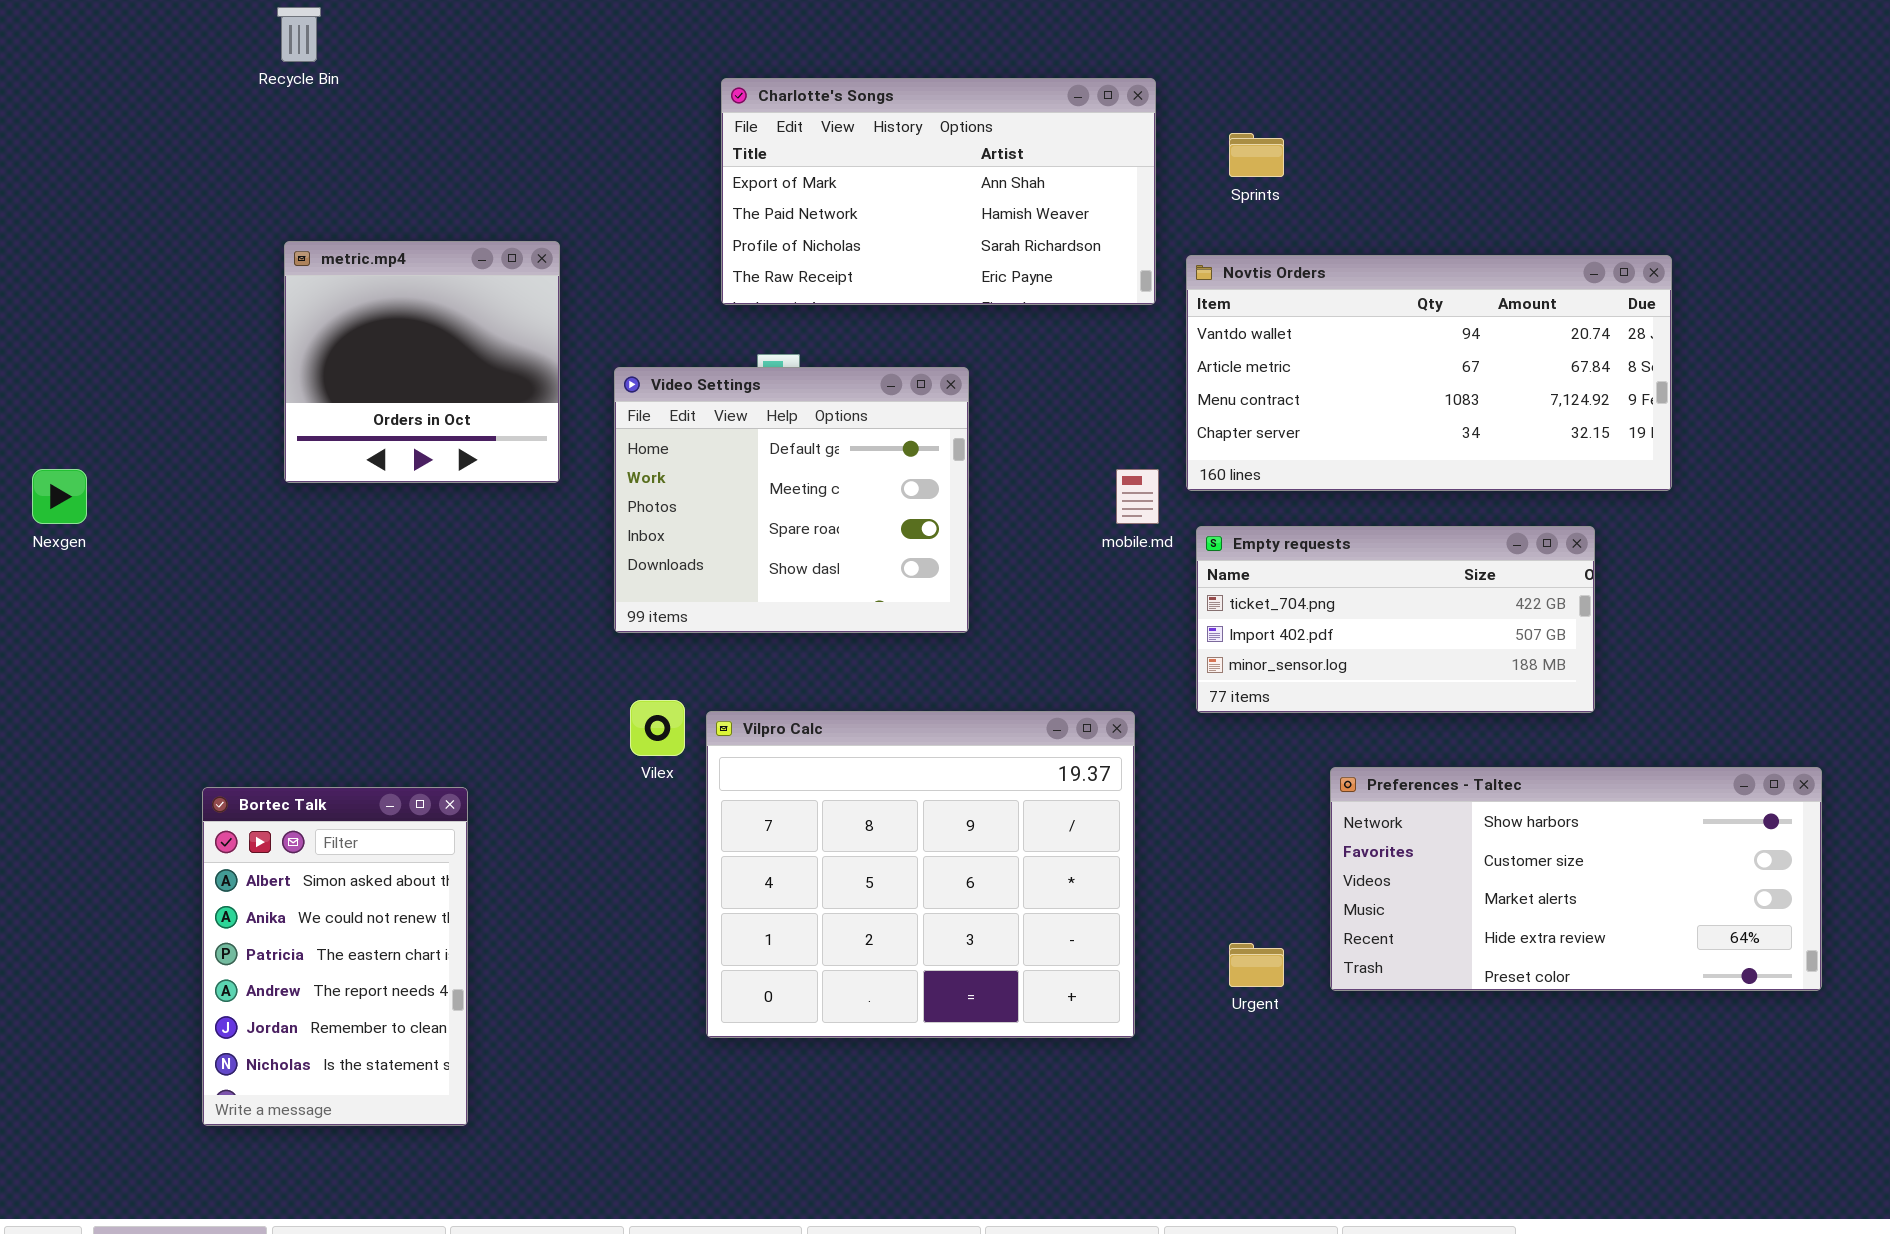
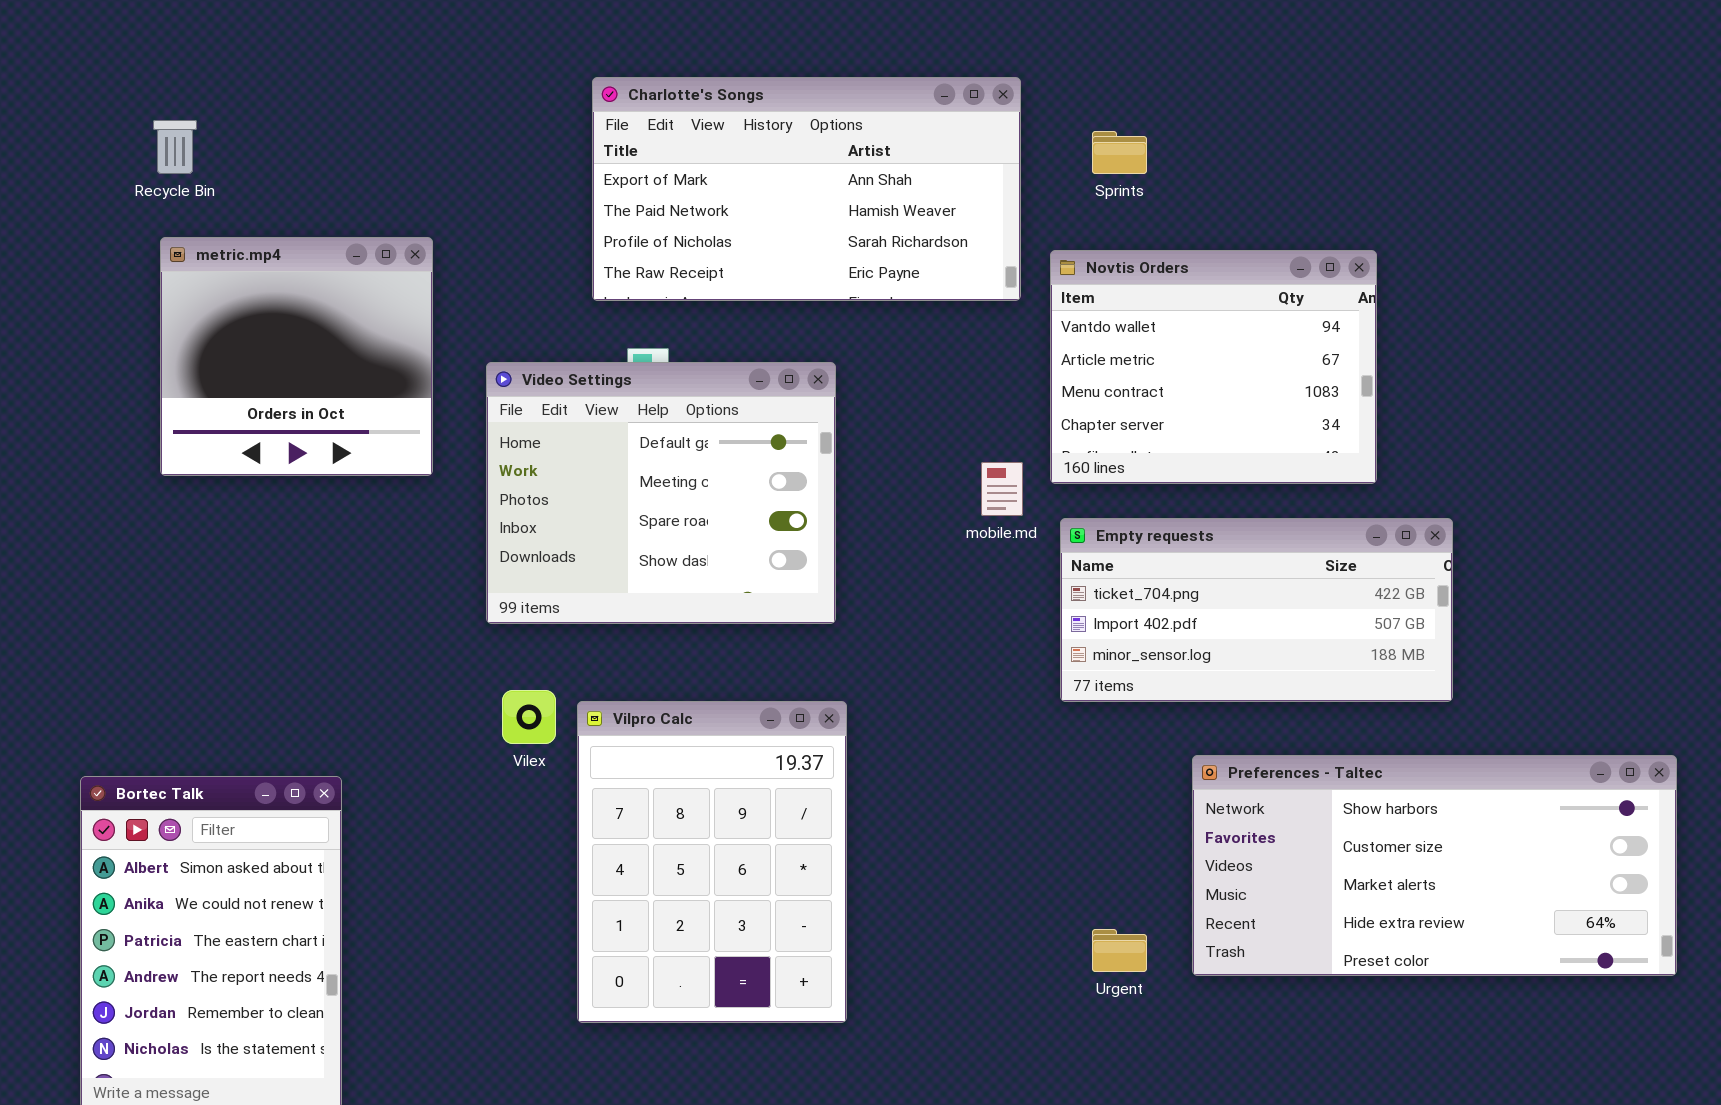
Recycle Bin: [277,7,321,62] -> [153,120,197,174], moved
Novtis Orders: [1186,255,1672,491] -> [1050,250,1377,484], resized
Vilpro Calc: [706,711,1135,1038] -> [577,701,847,1023], resized

